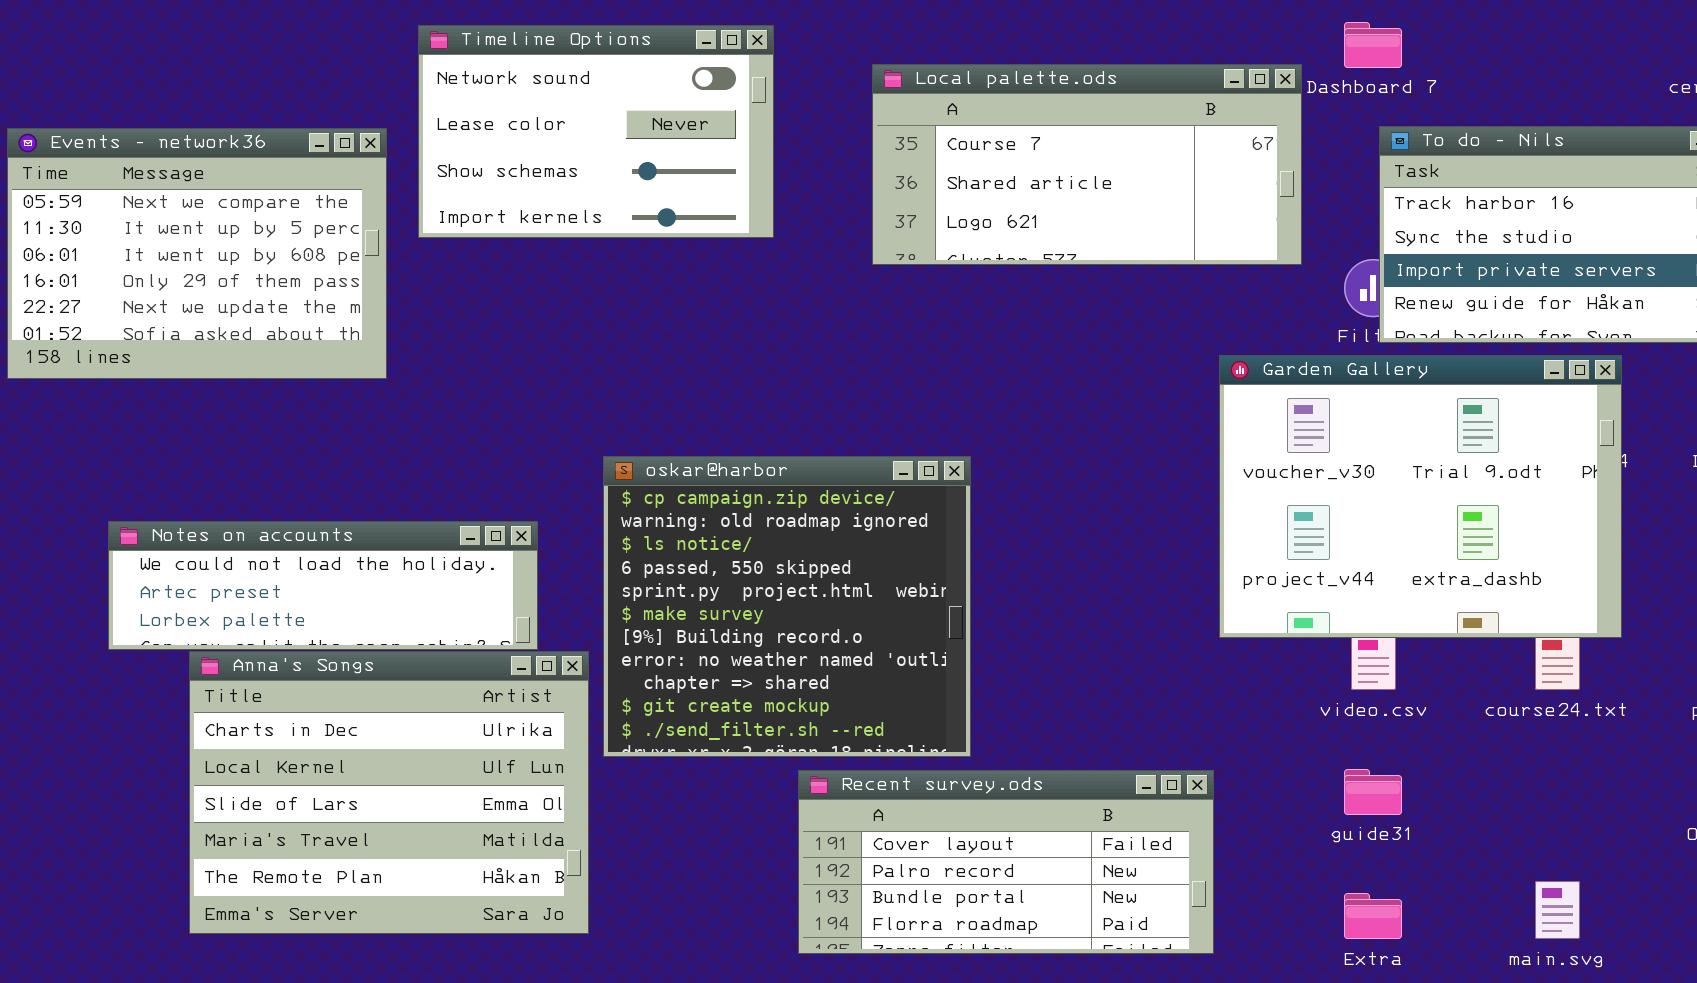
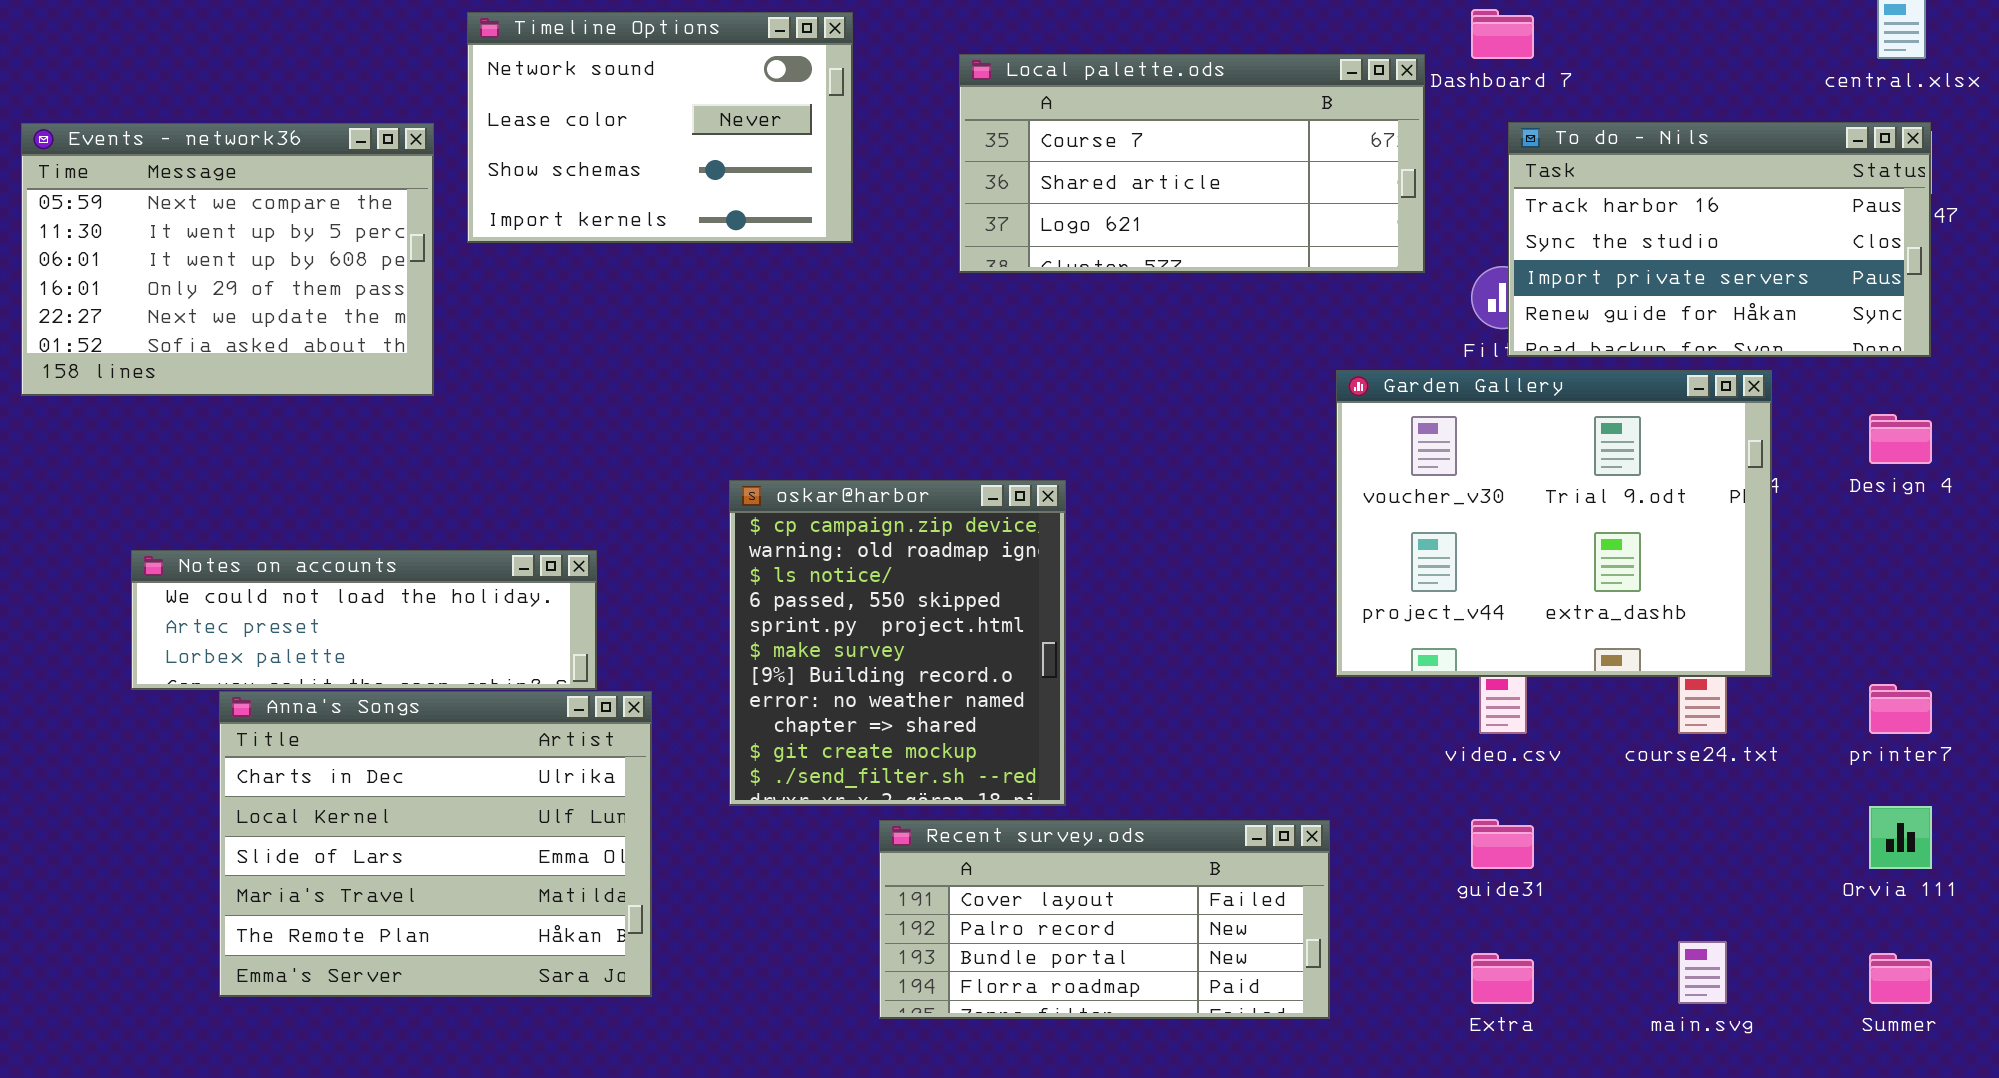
oskar@harbor: [603,456,971,757] -> [729,480,1066,806], resized

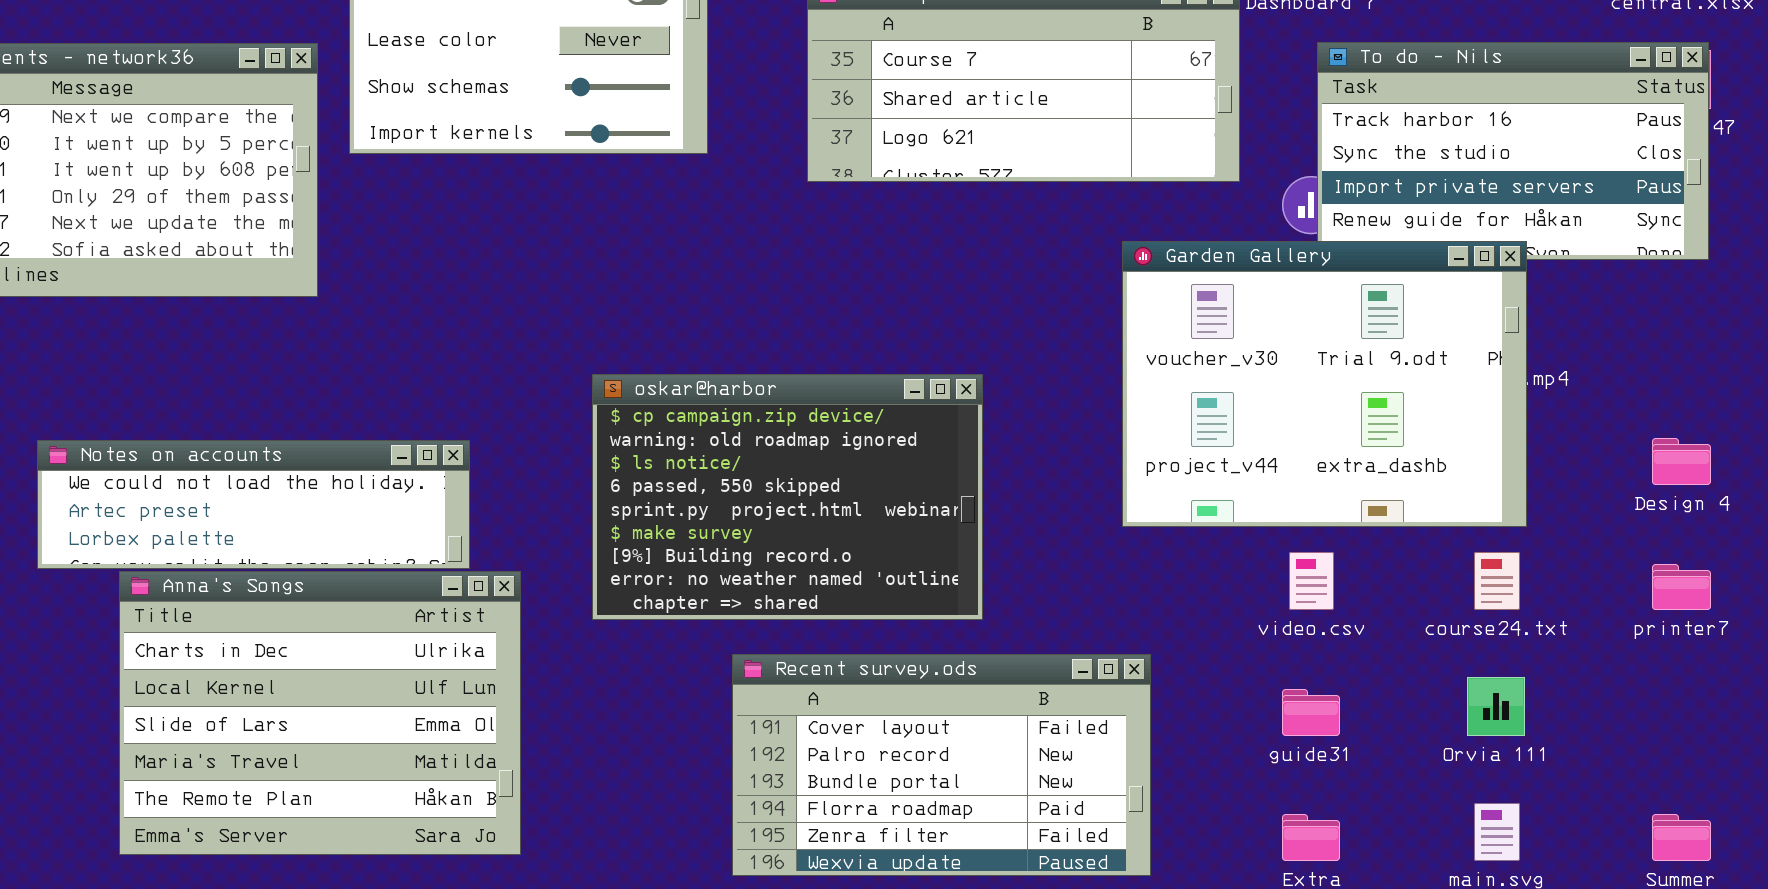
Garden Gallery: [1336,370,1772,677] -> [1122,241,1527,527], moved
Design 4: [1869,414,1932,464] -> [1652,438,1711,485], moved
oskar@harbor: [729,480,1066,806] -> [592,374,983,620], resized
Orvia 111: [1869,806,1932,869] -> [1467,677,1525,736], moved
Recent survey.ods: [879,820,1330,1019] -> [732,654,1151,876], resized

